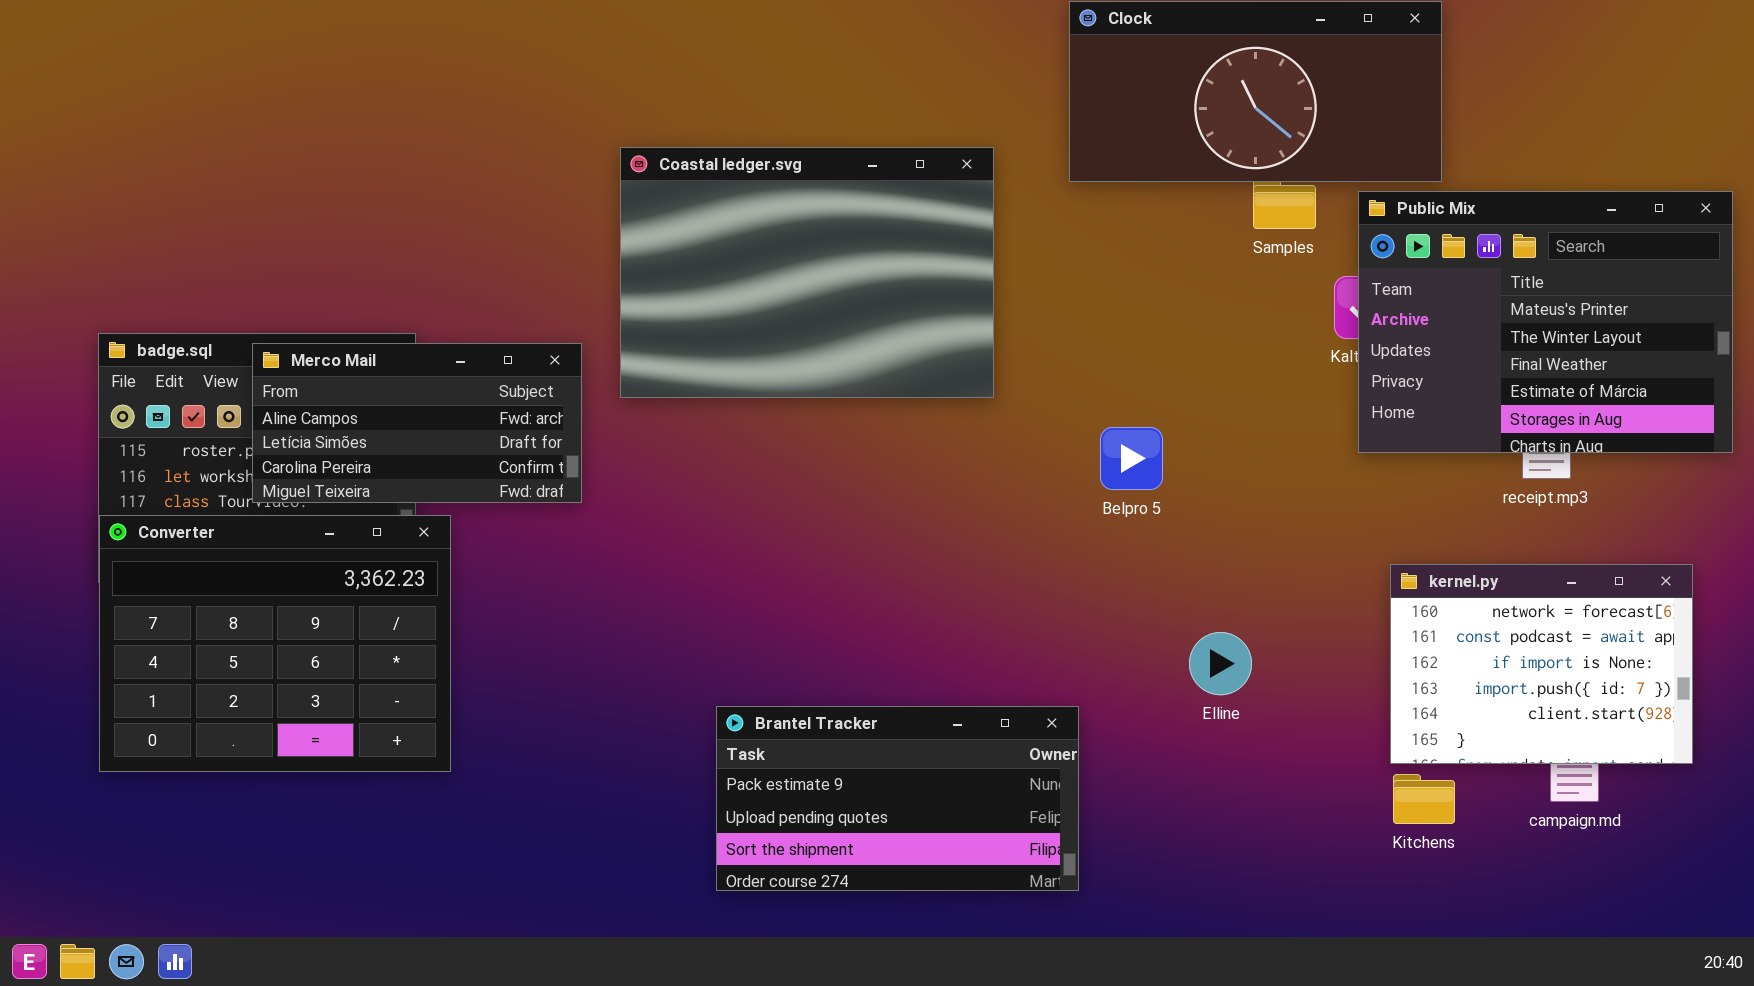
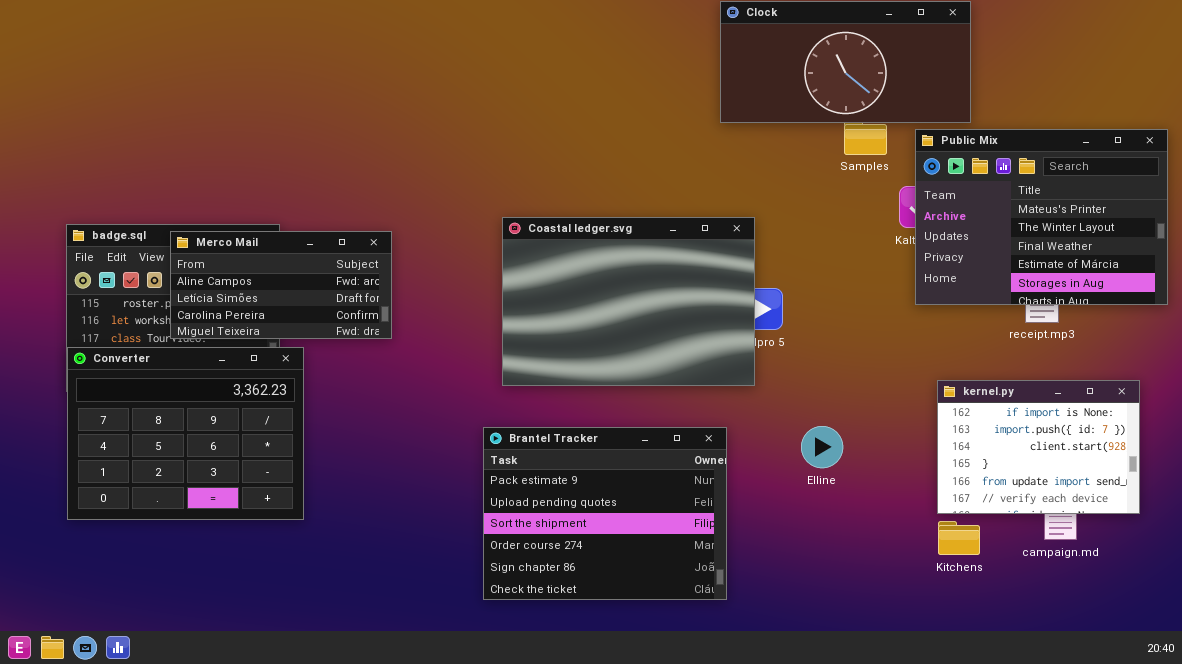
Coastal ledger.svg: [620,147,994,398] -> [502,217,755,386], moved
kernel.py: [1390,564,1693,764] -> [937,380,1140,514], scrolled down 2 rows
Brantel Tracker: [716,706,1079,891] -> [483,427,727,600], resized

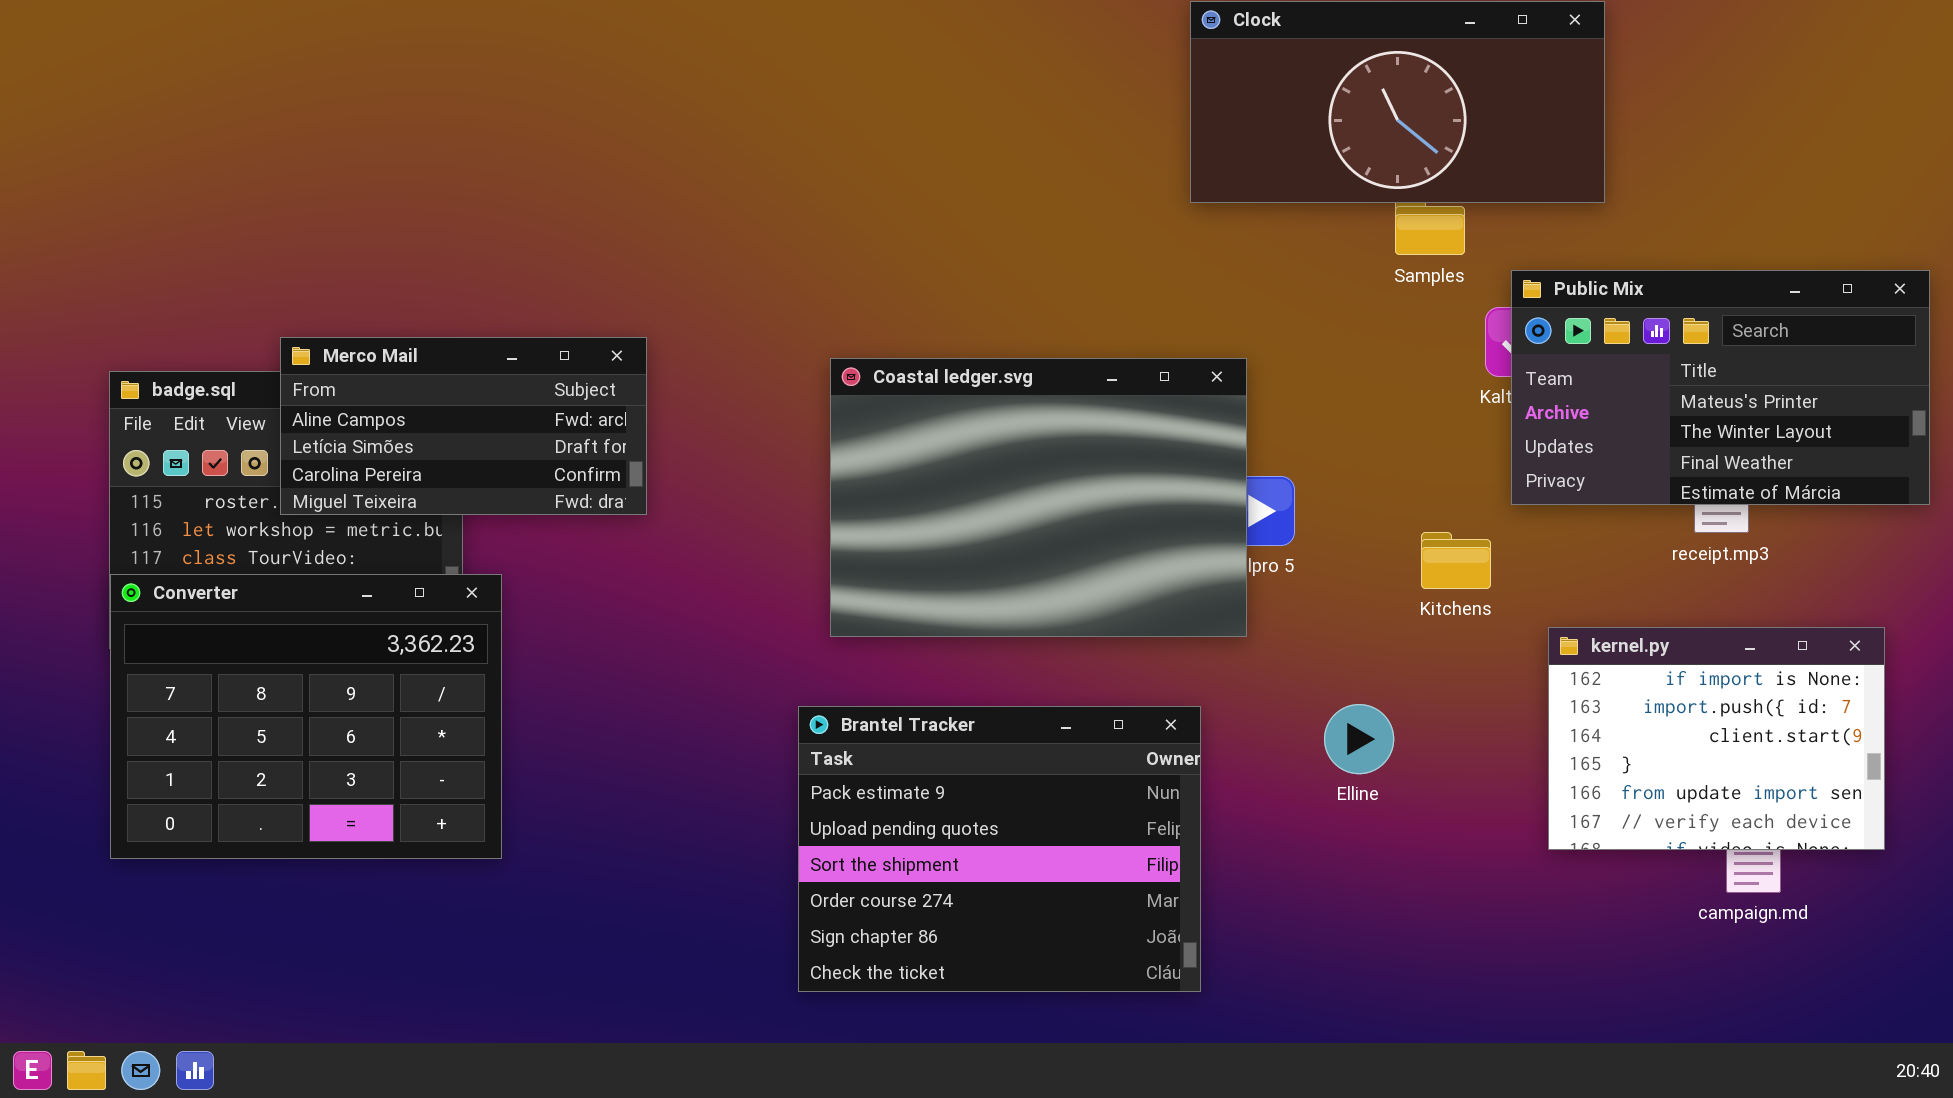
Public Mix: [915,129,1168,305] -> [1511,270,1930,505], resized
Merco Mail: [170,231,392,339] -> [280,337,647,515], moved
Kitchens: [938,521,980,555] -> [1421,532,1491,589], moved

